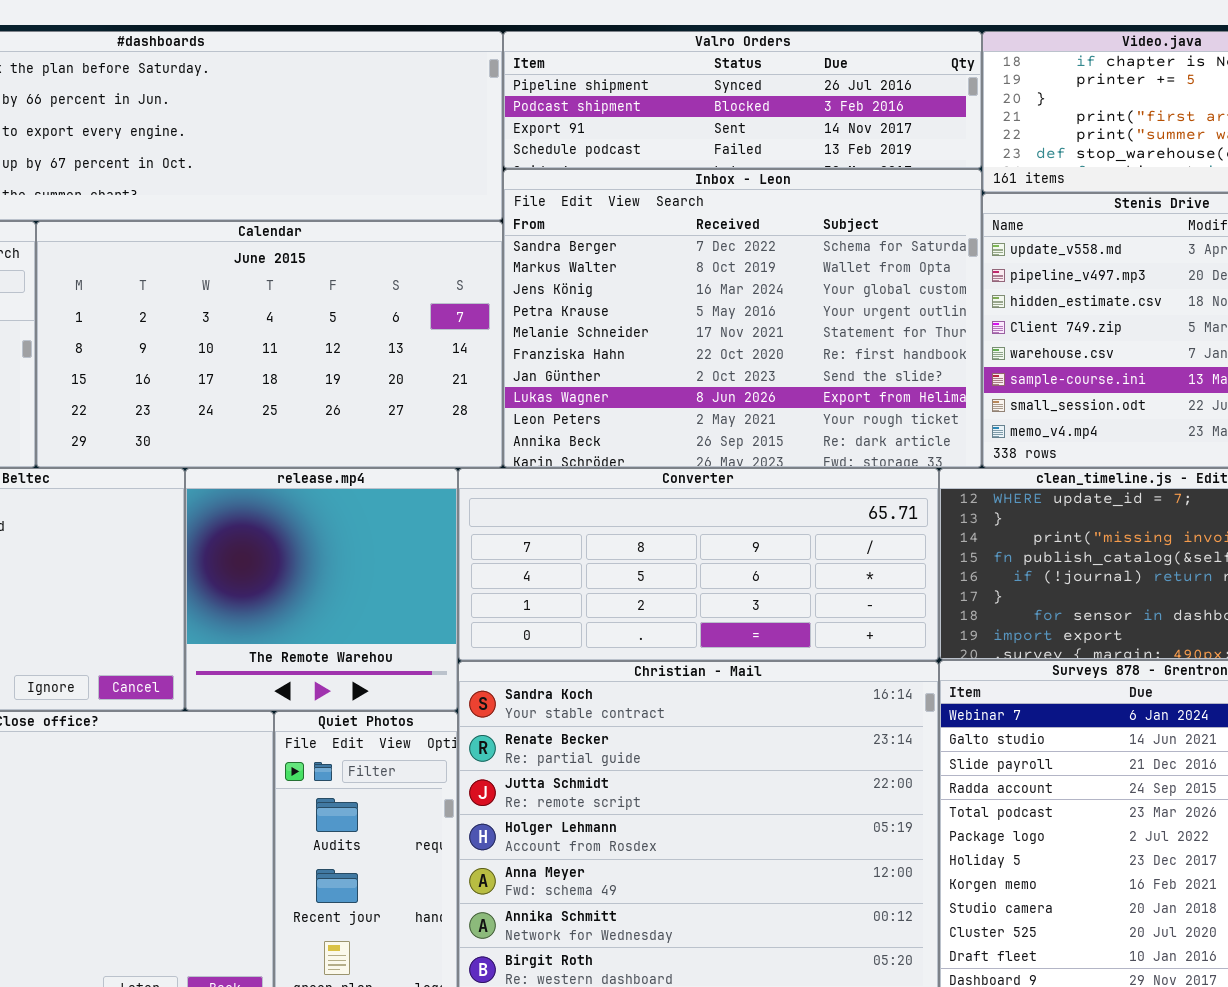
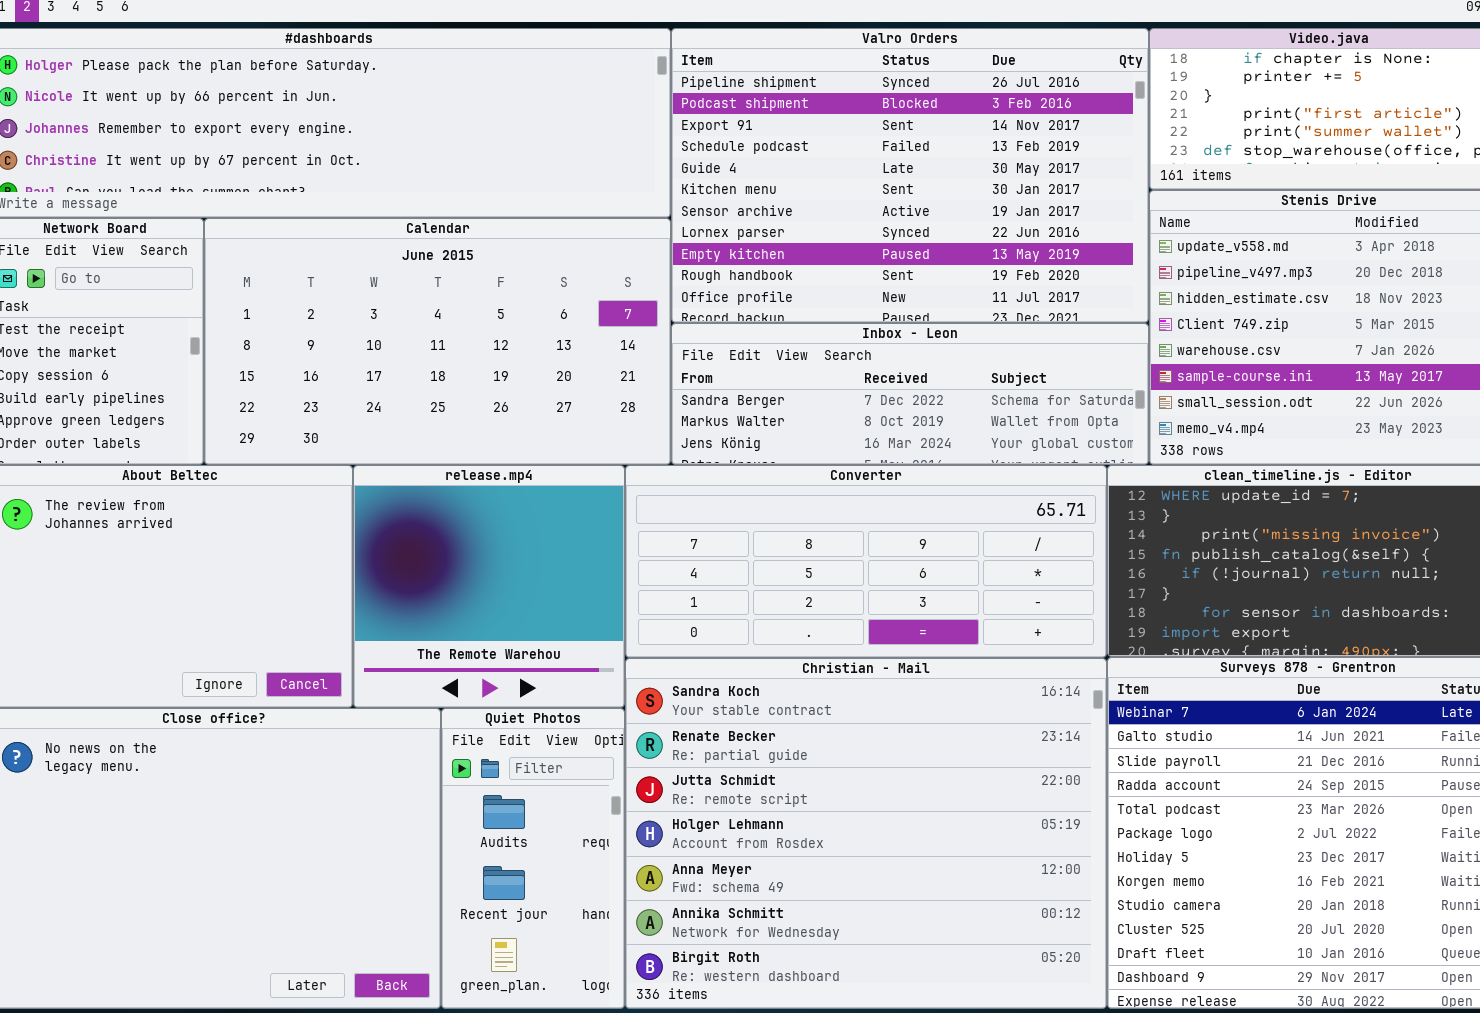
Valro Orders: [503,31,982,169] -> [671,28,1149,323], resized
Inbox - Leon: [503,169,982,468] -> [671,323,1149,465], resized

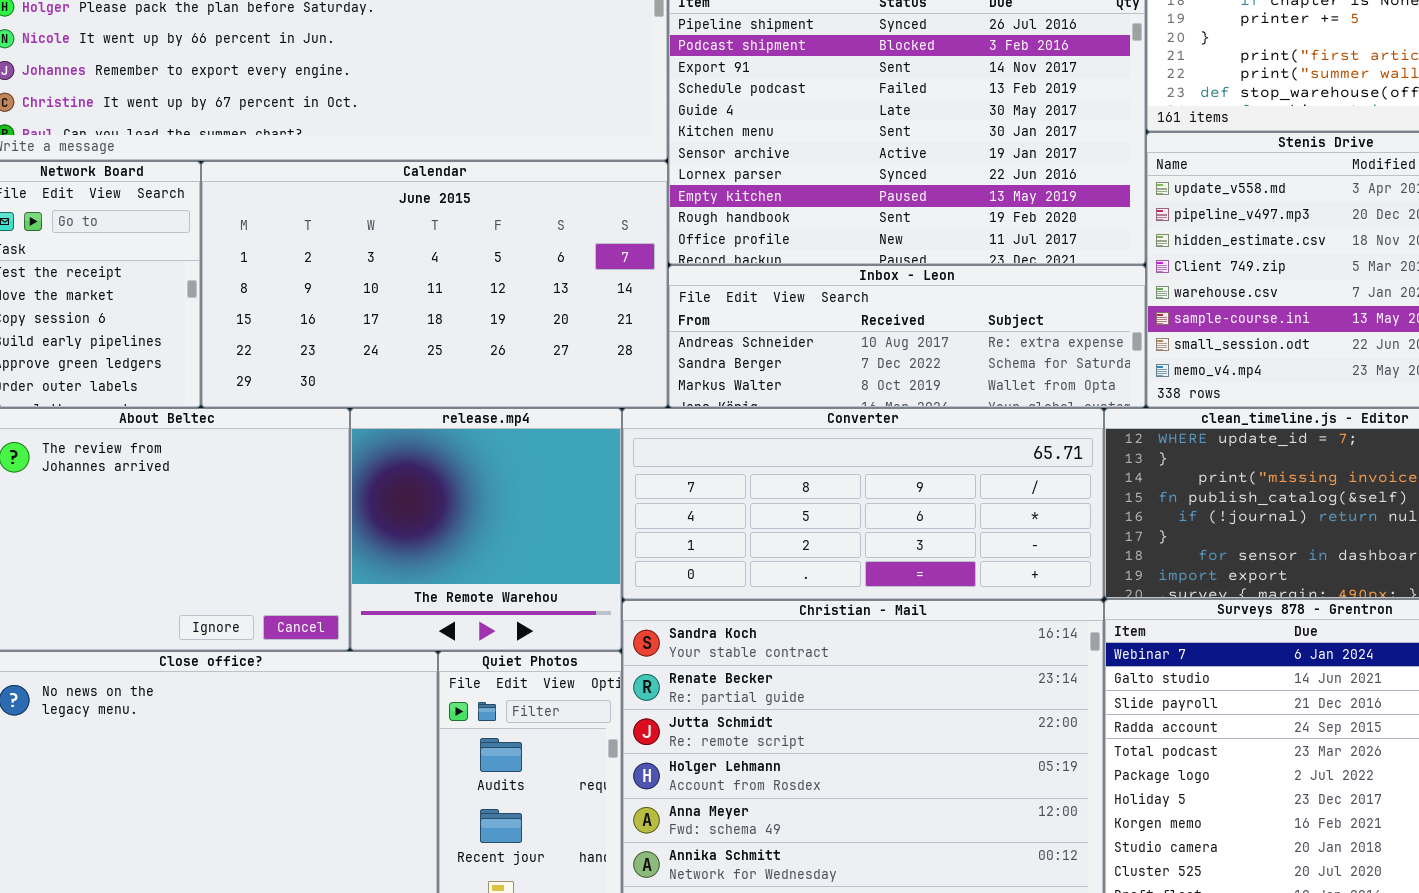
Inbox - Leon: [671,323,1149,465] -> [668,265,1146,408], scrolled up 1 row

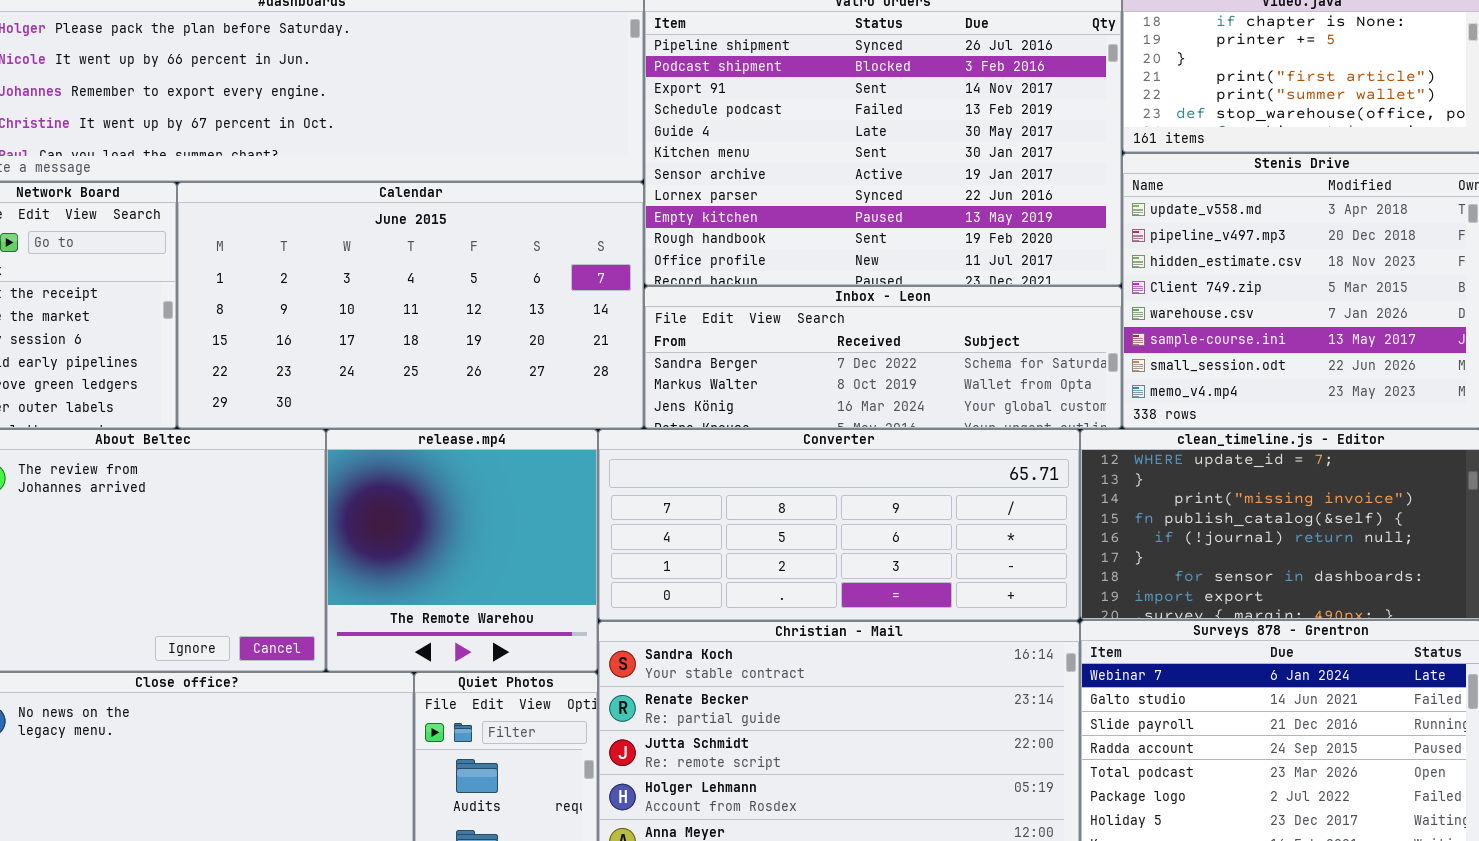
Inbox - Leon: [668,265,1146,408] -> [644,286,1122,429], scrolled down 1 row

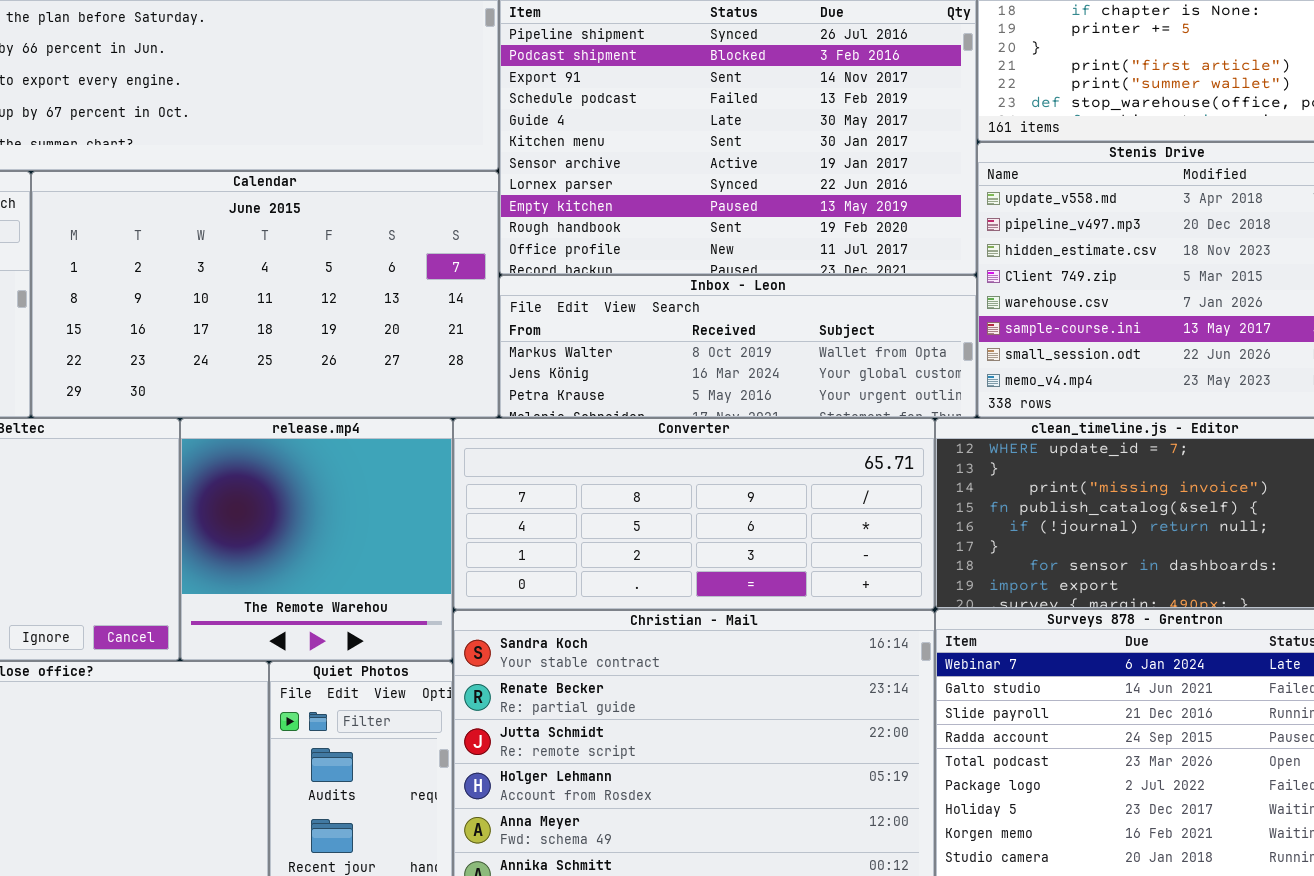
Inbox - Leon: [644,286,1122,429] -> [499,275,977,418], scrolled down 1 row

